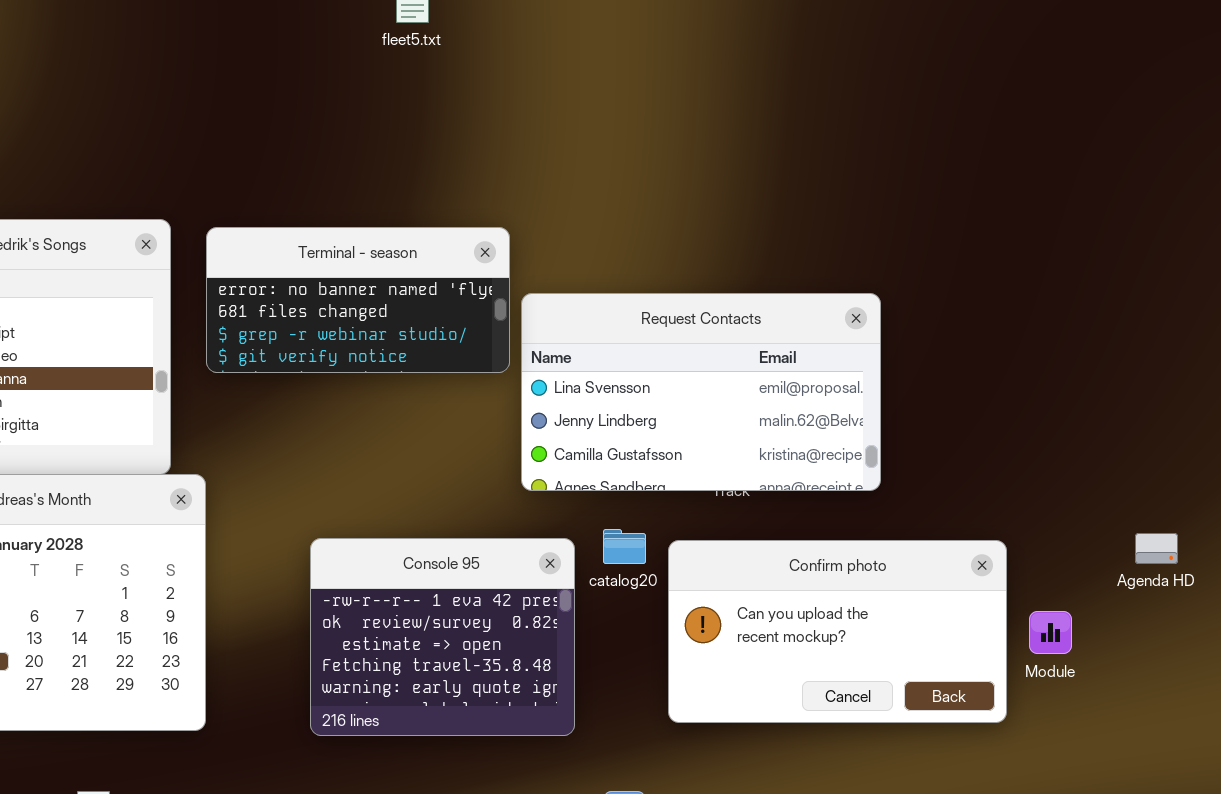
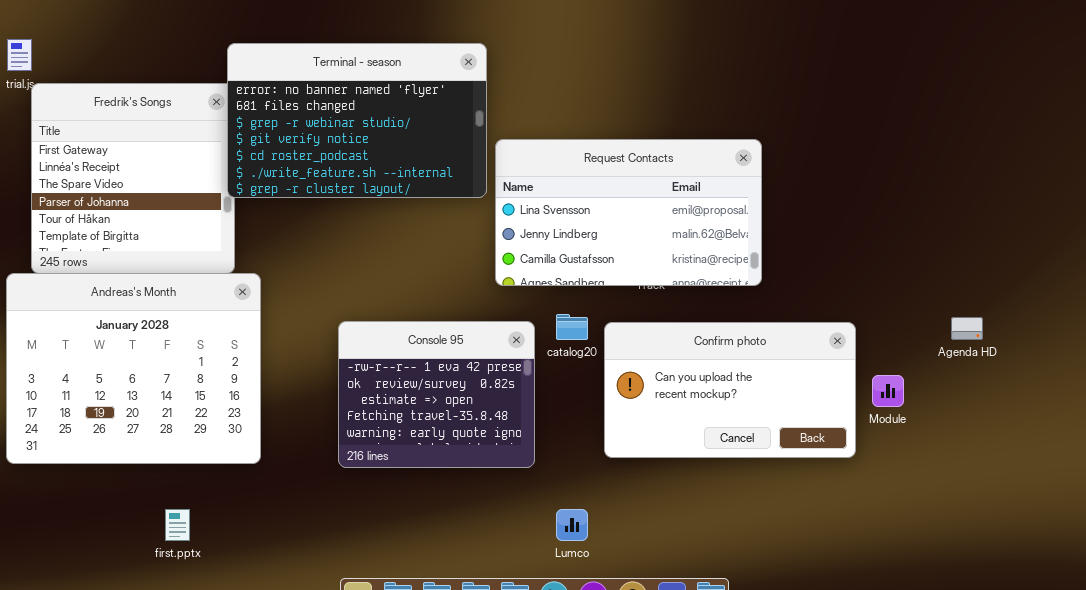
Terminal - season: [206,227,510,373] -> [227,43,487,198], resized

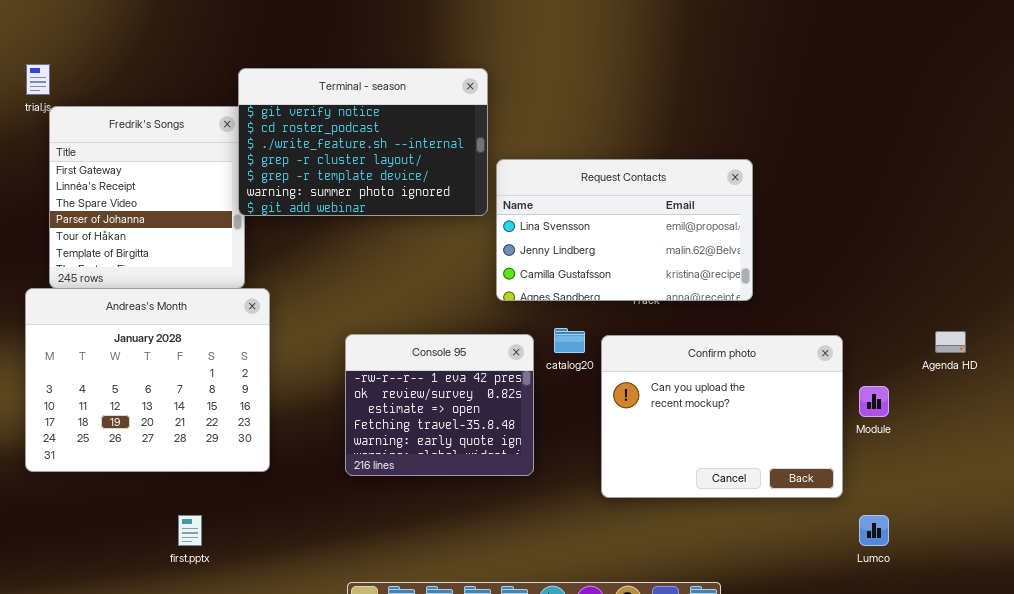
Terminal - season: [227,43,487,198] -> [238,68,488,216], scrolled down 3 rows
Confirm photo: [604,322,856,458] -> [601,335,843,498], resized
Lumco: [556,509,588,541] -> [859,515,889,546], moved

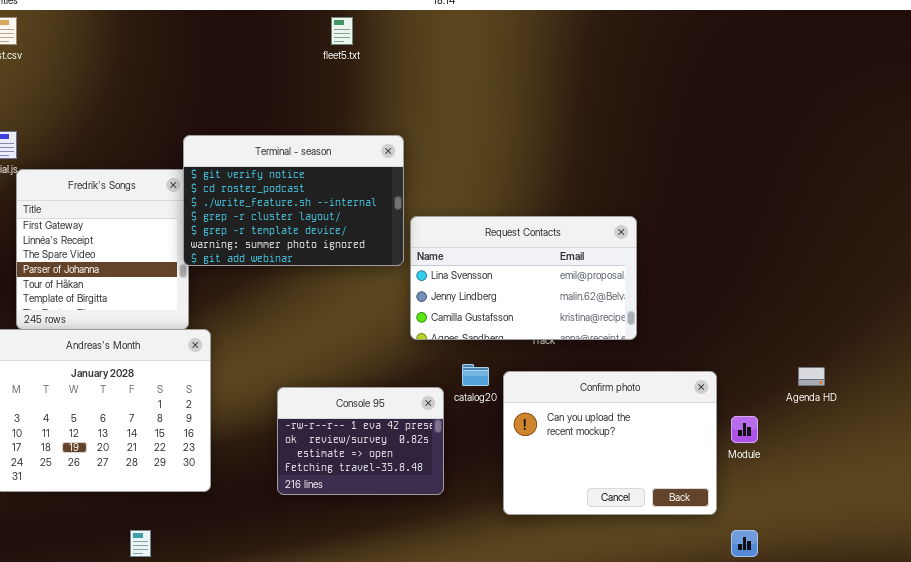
Console 95: [345,334,534,476] -> [277,387,444,495], resized

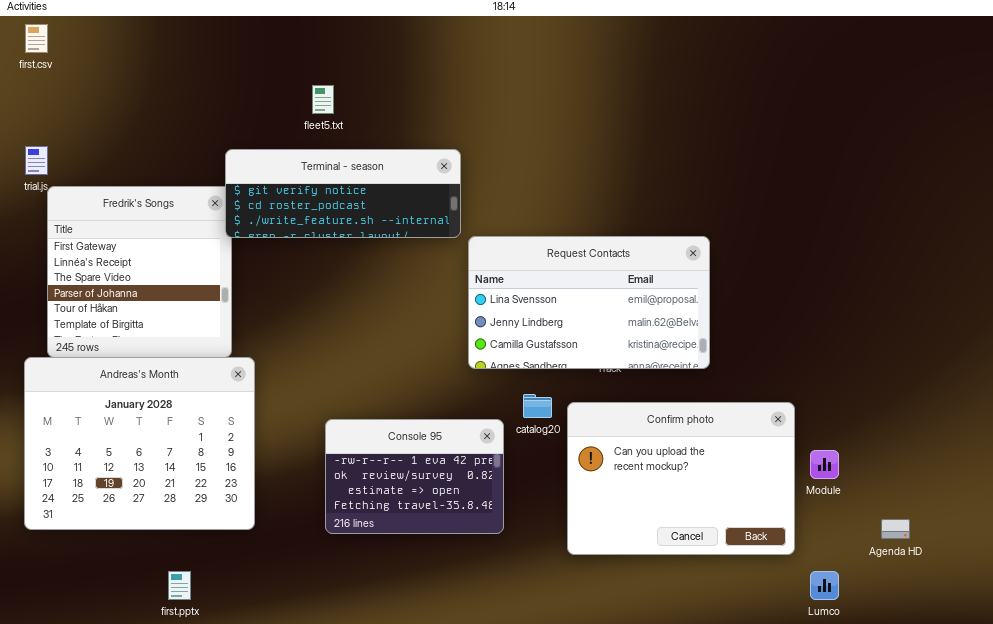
fleet5.txt: [331,17,353,45] -> [312,85,334,114], moved
Terminal - season: [183,135,404,266] -> [225,149,461,238], resized
Agenda HD: [798,367,825,386] -> [881,519,910,539], moved

